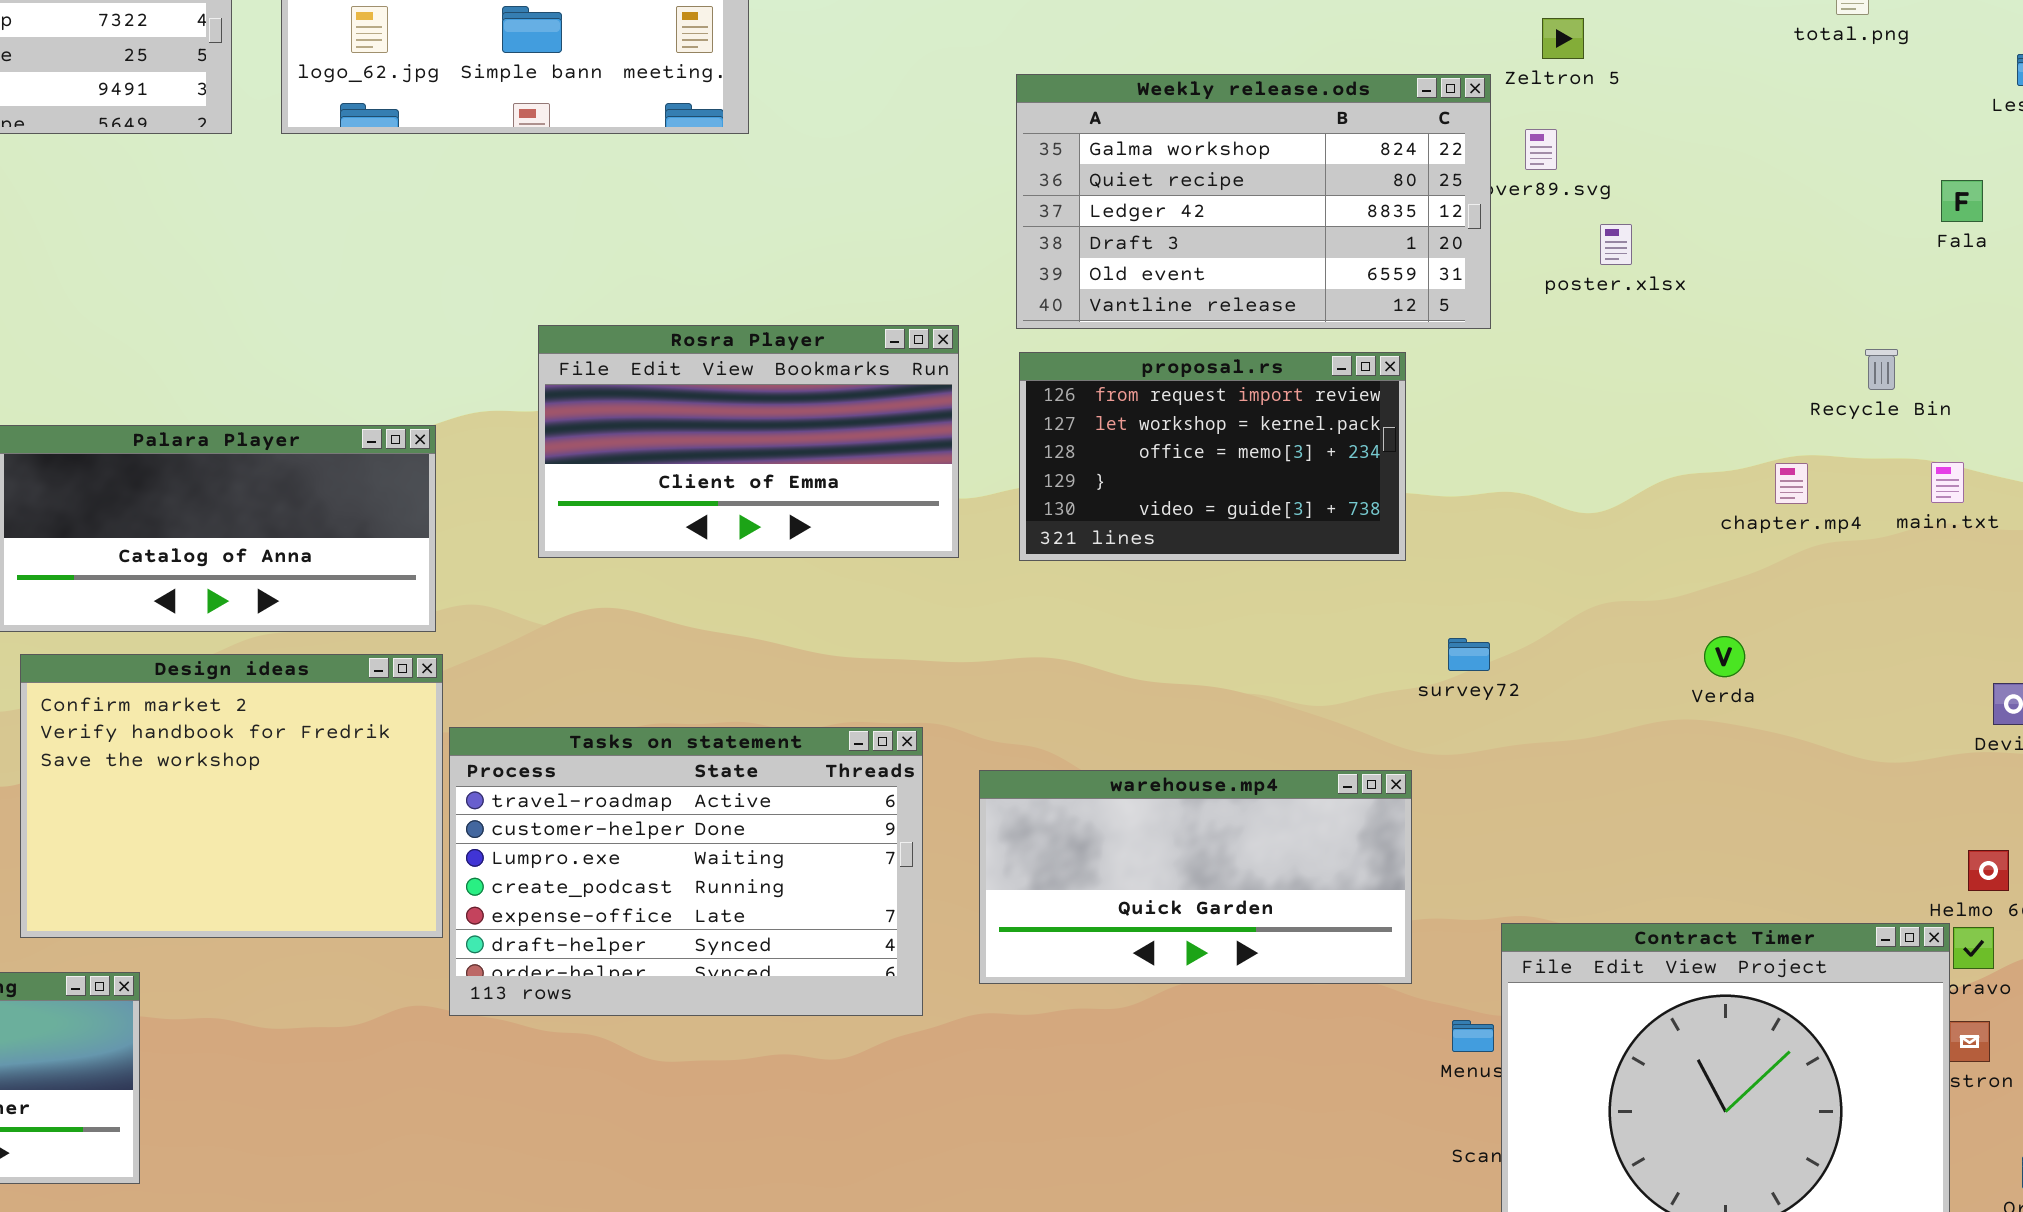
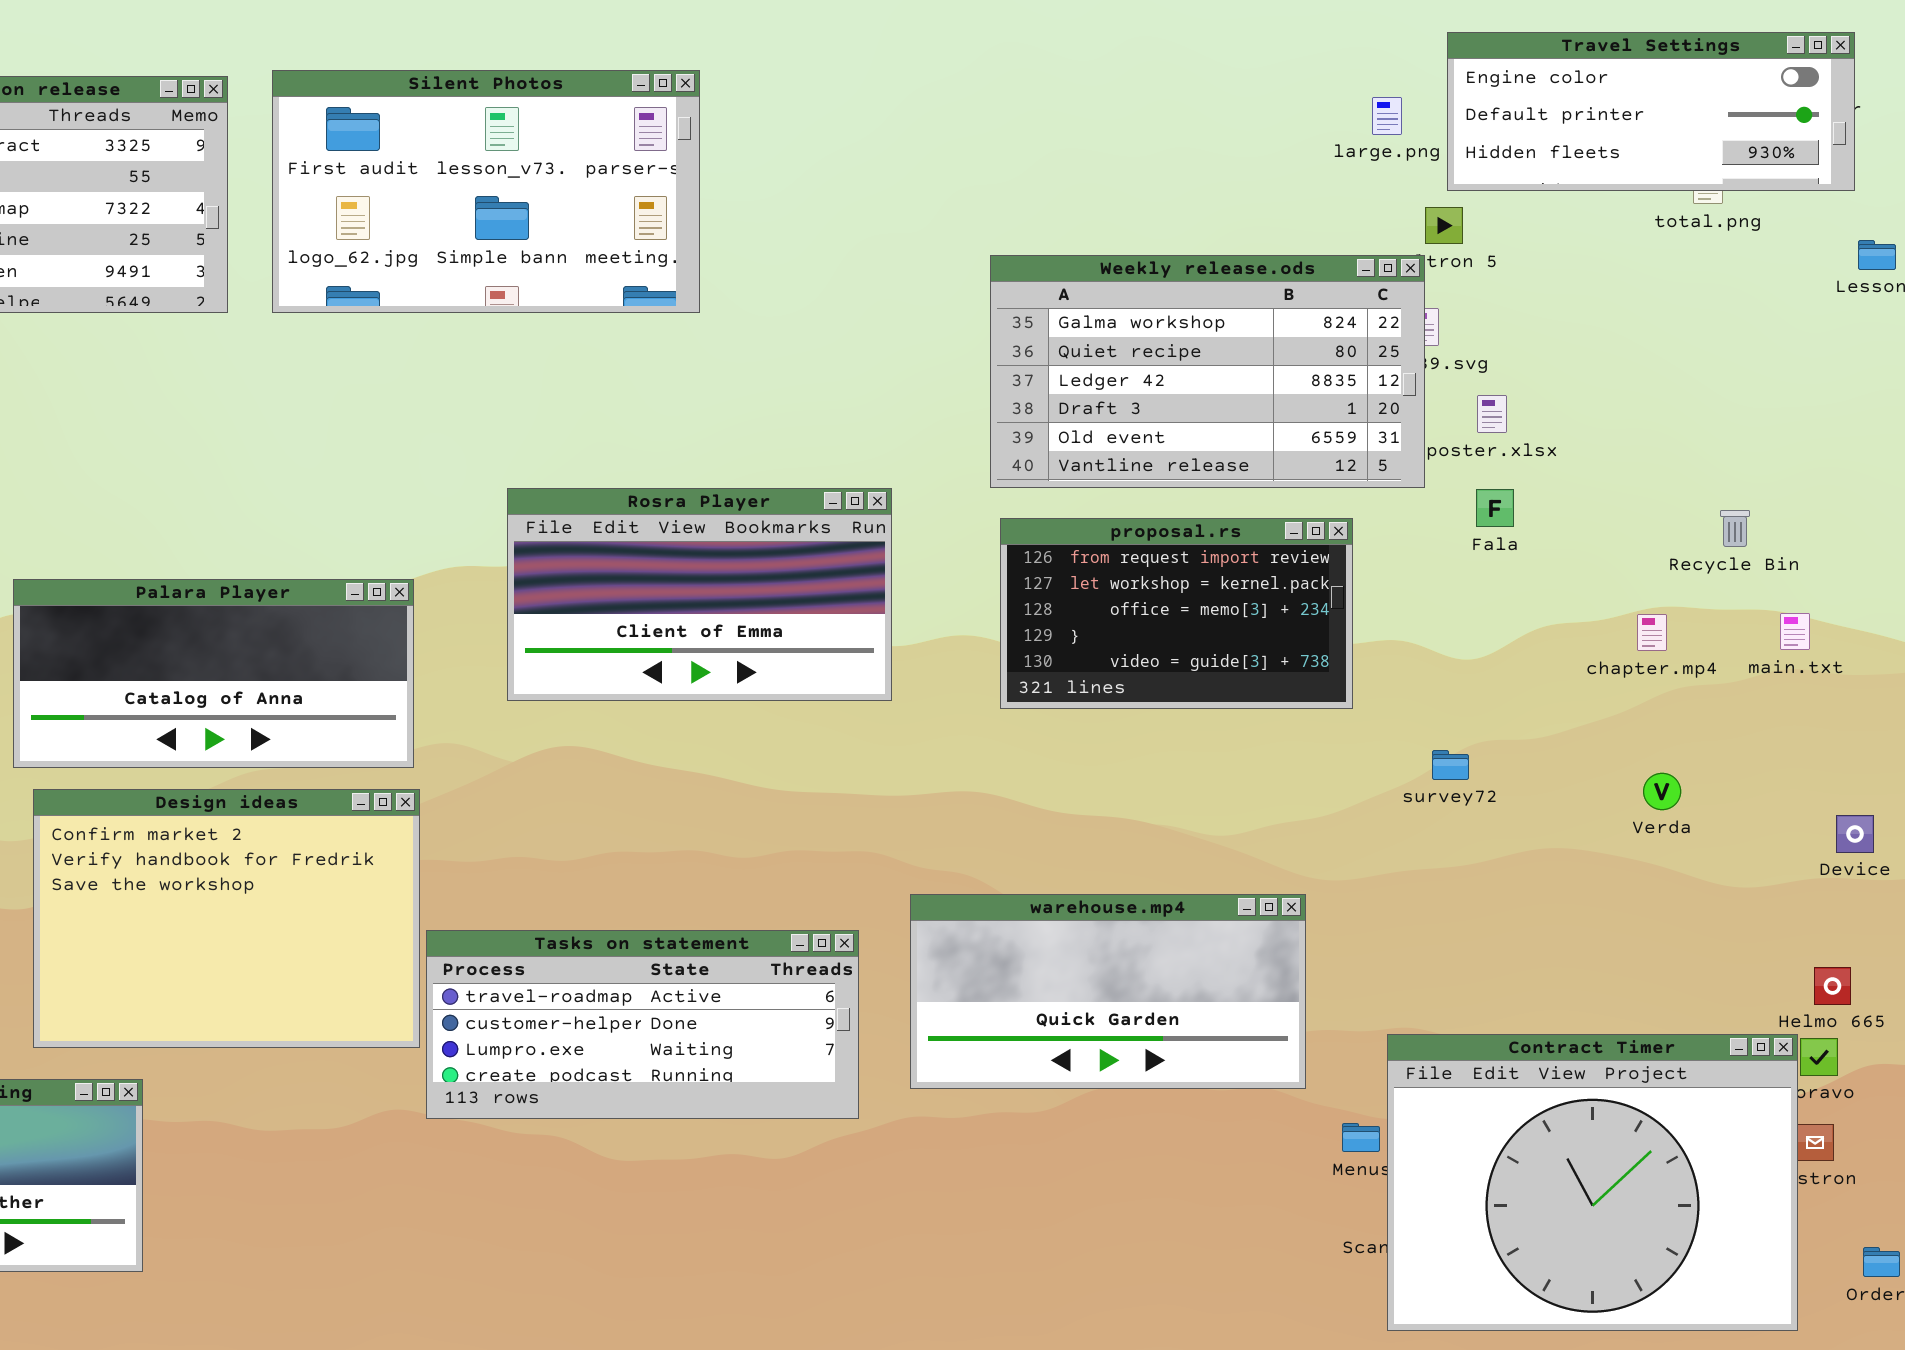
Weekly release.ods: [1016,74,1491,329] -> [990,255,1425,488], moved
Fala: [1941,180,1983,222] -> [1476,489,1514,527], moved
proposal.rs: [1019,352,1406,561] -> [1000,518,1353,709], moved
Verda: [1704,636,1745,677] -> [1643,773,1681,810], moved
survey72: [1448,638,1490,671] -> [1432,750,1469,780], moved
Tasks on statement: [449,727,923,1016] -> [426,930,859,1119], resized

